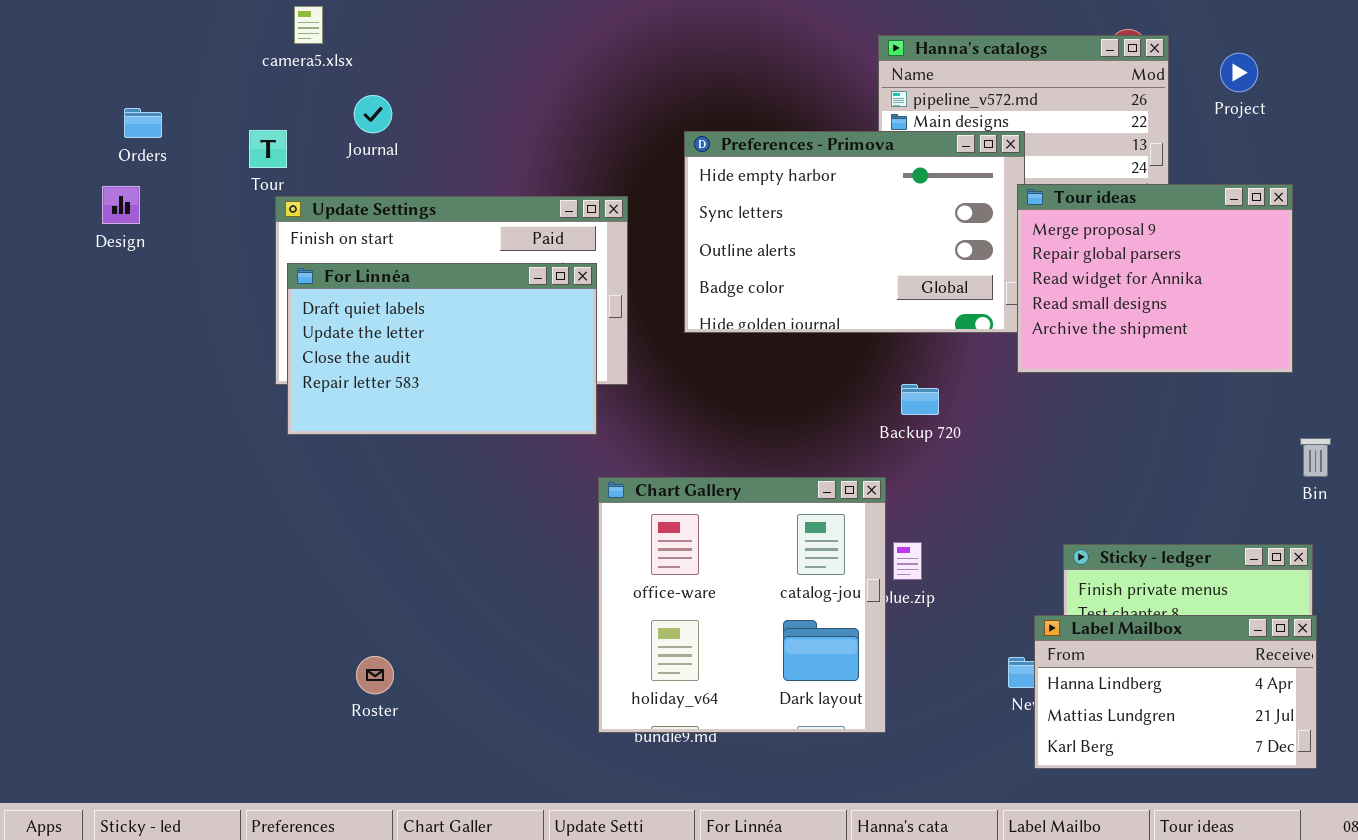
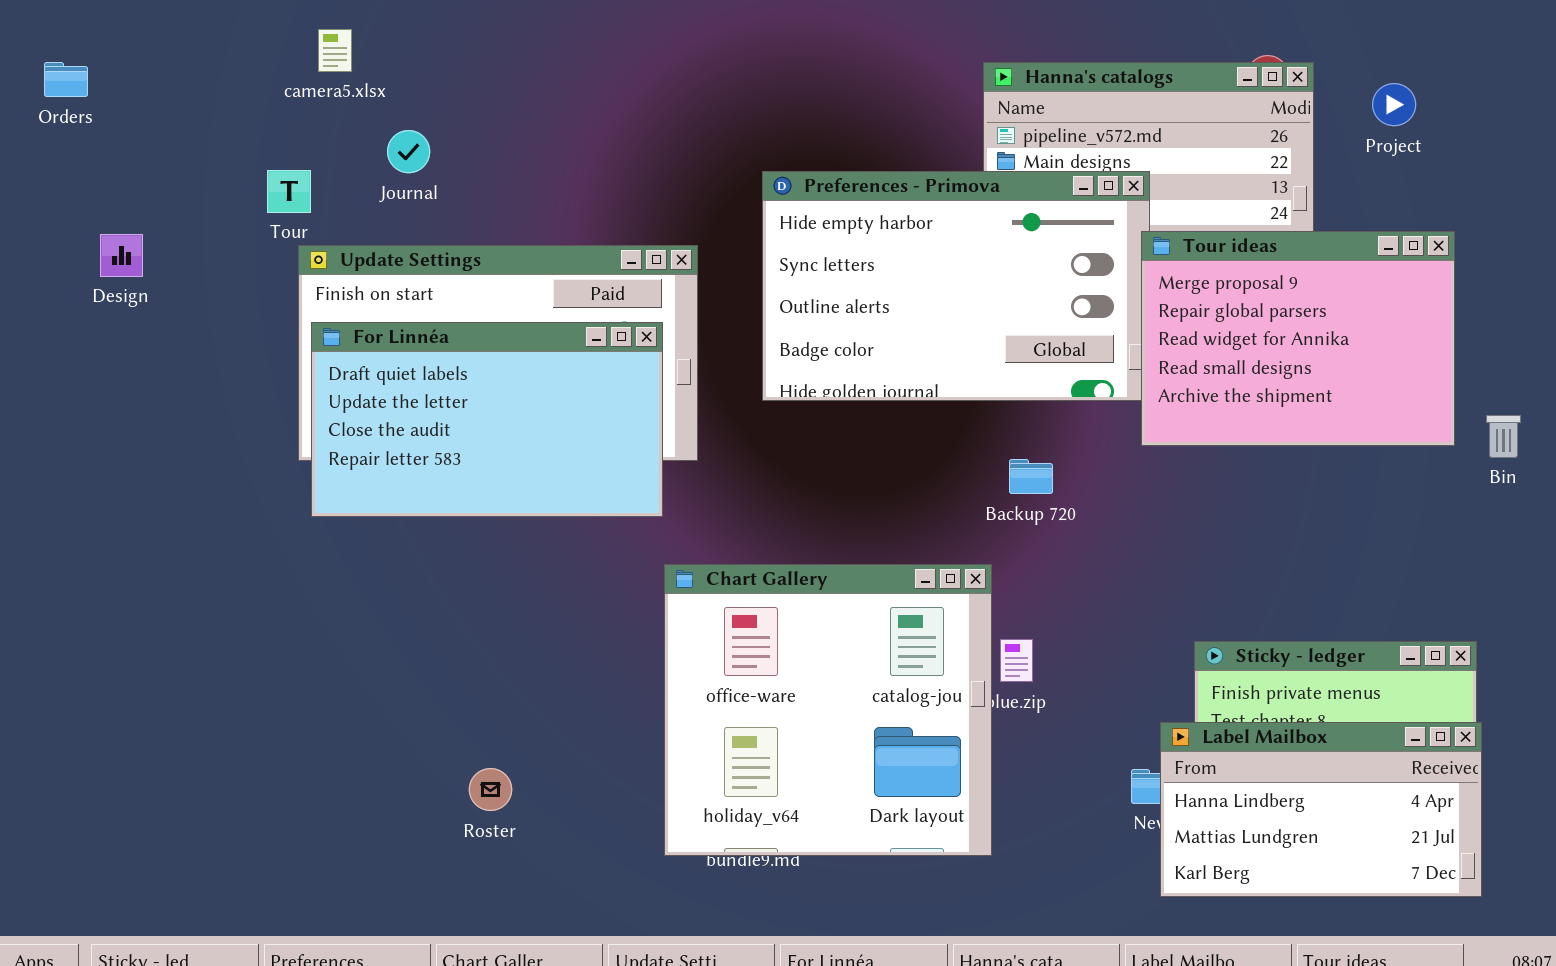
Orders: [124,108,162,138] -> [44,62,88,97], moved
Bin: [1300,438,1331,477] -> [1486,415,1521,458], moved
Roster: [356,656,394,694] -> [469,768,512,811], moved

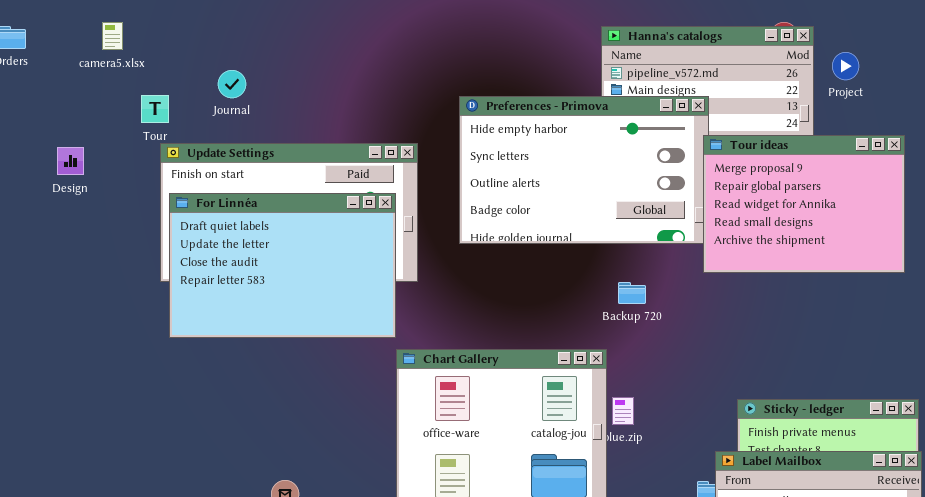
camera5.xlsx: [318,29,352,72] -> [102,22,123,50], moved
Project: [1372,83,1416,126] -> [832,52,859,80], moved
Design: [100,234,143,277] -> [57,147,84,175], moved
For Linnéa: [311,322,663,517] -> [169,193,396,338], resized

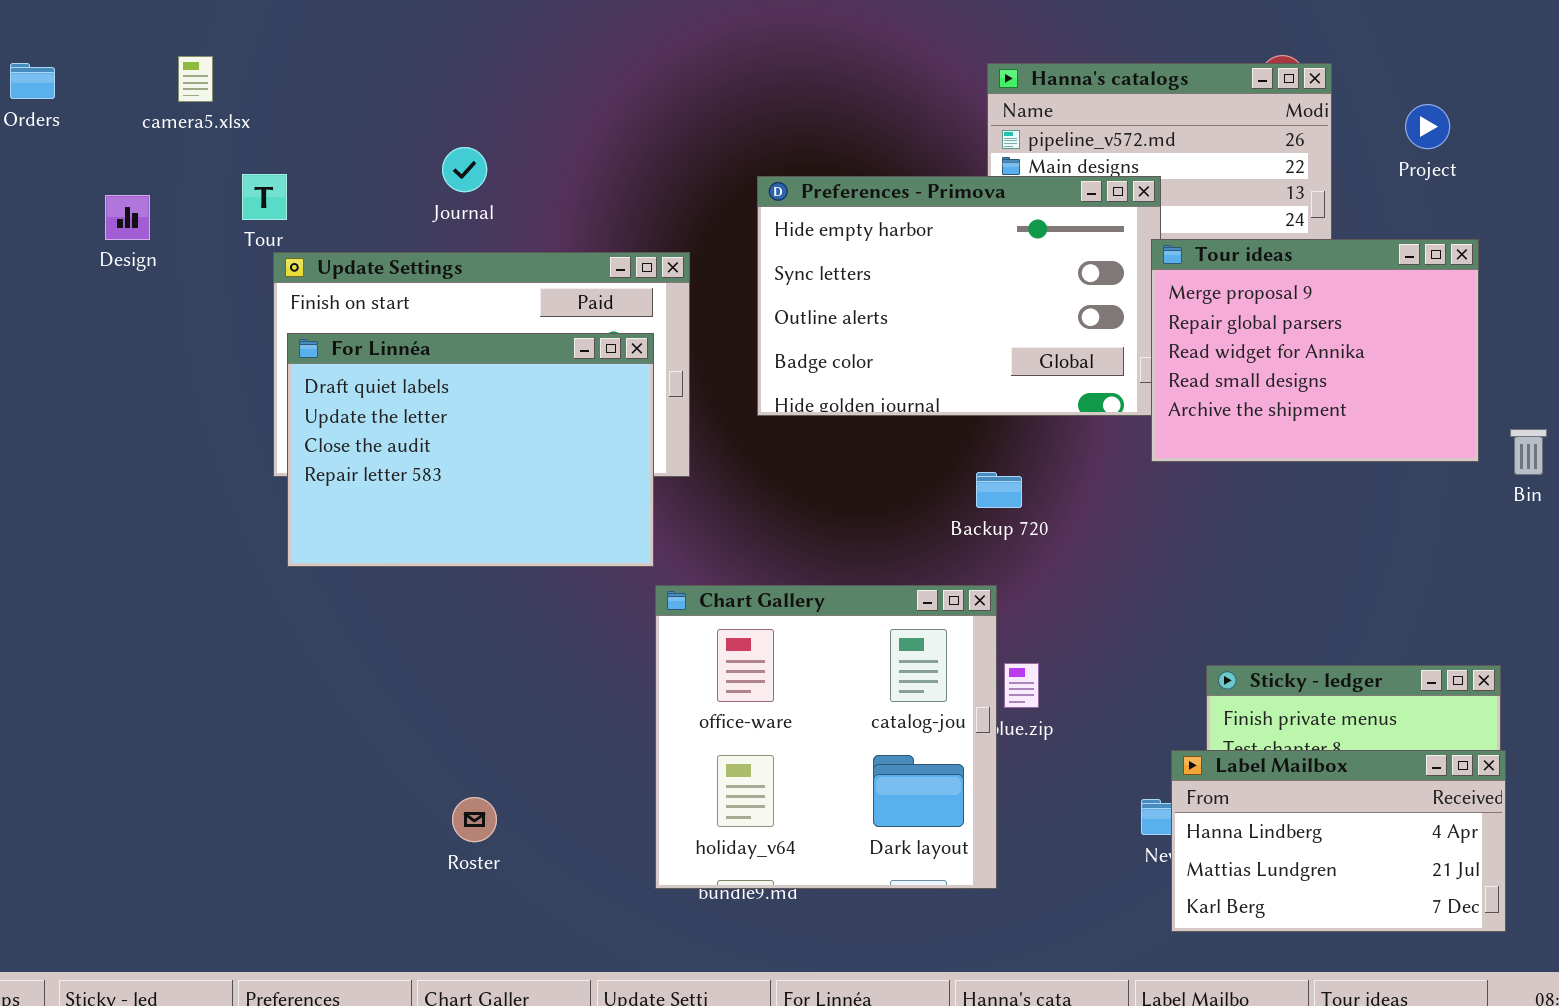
Project: [832,52,859,80] -> [1405,104,1450,149], moved
Journal: [218,70,246,98] -> [442,147,487,192], moved
Design: [57,147,84,175] -> [105,195,150,240], moved
Backup 720: [618,282,646,304] -> [976,472,1022,508], moved

